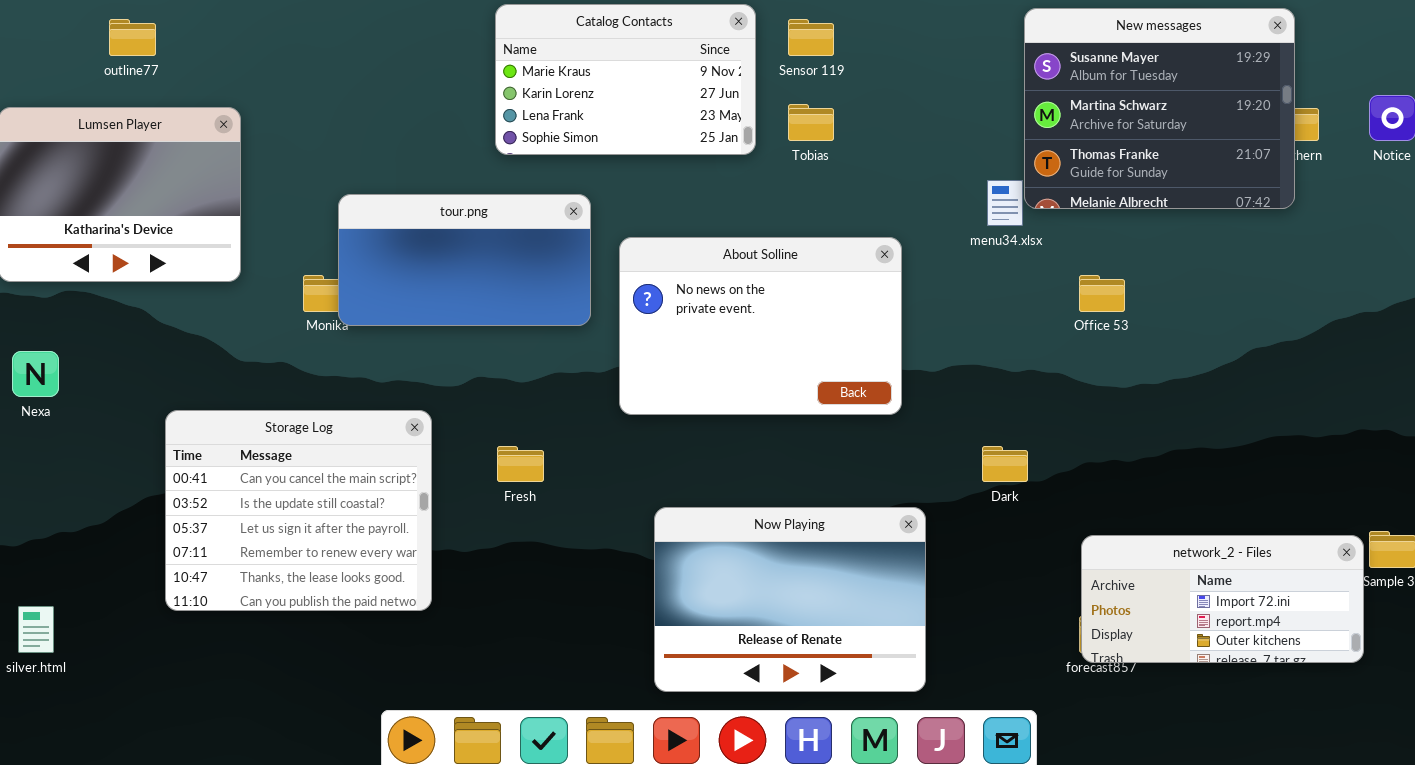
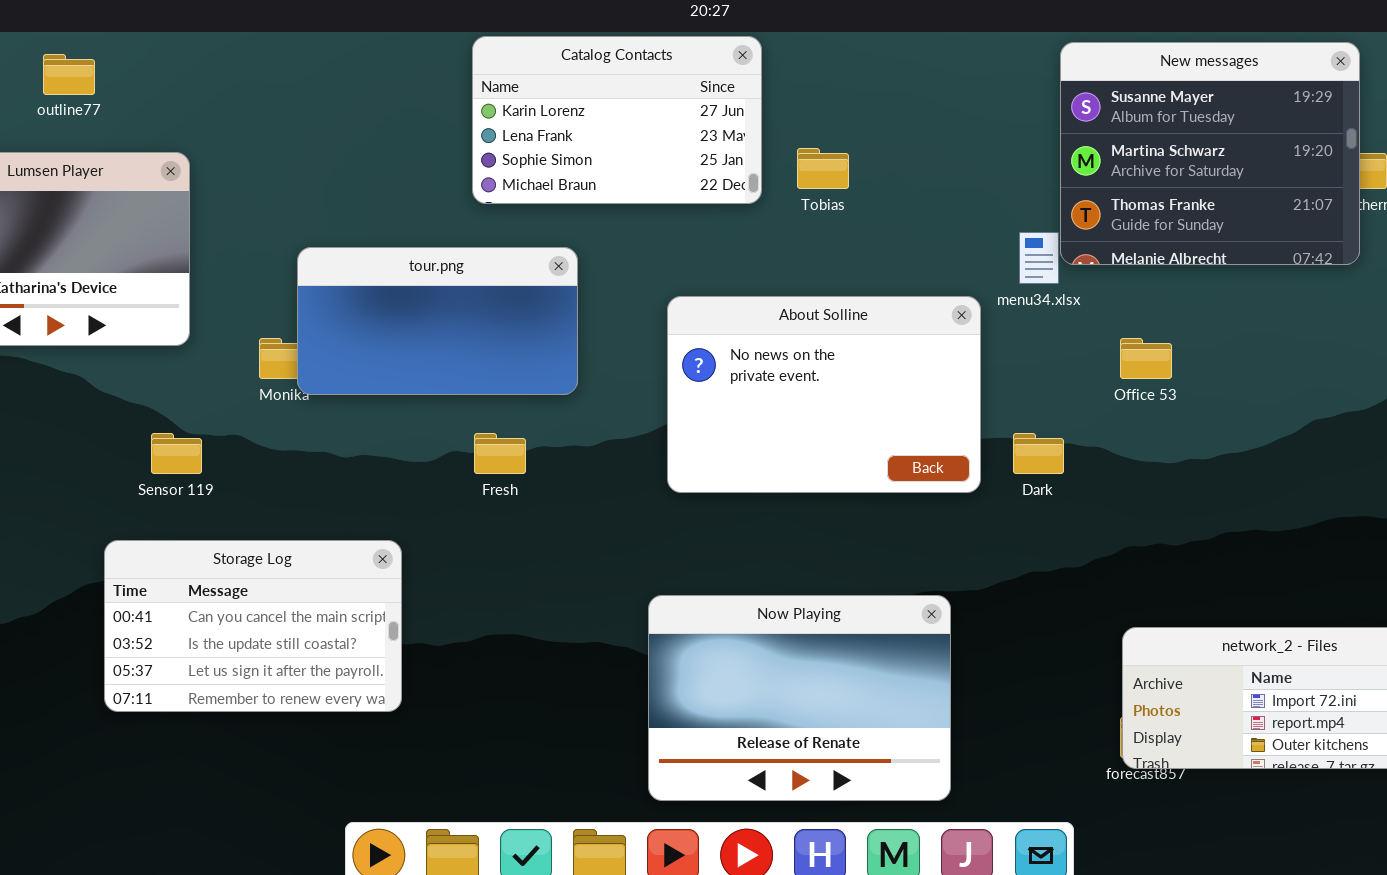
Catalog Contacts: [495,4,756,155] -> [472,36,762,204], scrolled down 1 row
Sensor 119: [788,19,834,56] -> [151,433,202,474], moved
About Solline: [619,237,902,415] -> [667,296,981,493], moved
Storage Log: [165,410,432,611] -> [104,540,402,712], resized
Fresh: [497,446,544,482] -> [474,433,526,474], moved
Dark: [982,446,1028,482] -> [1013,433,1064,474], moved

